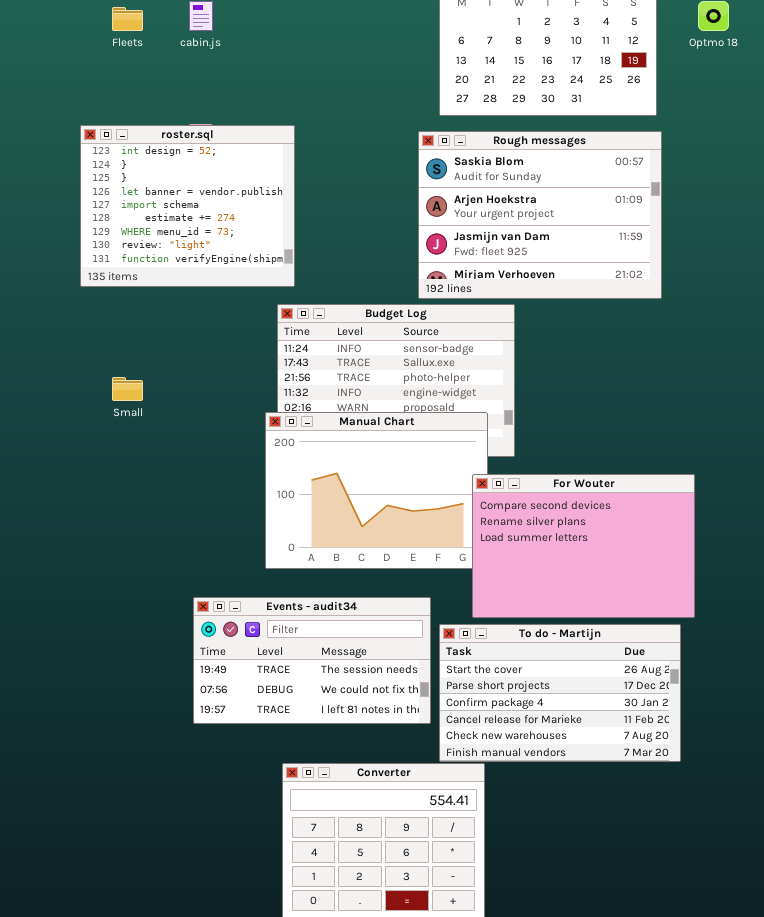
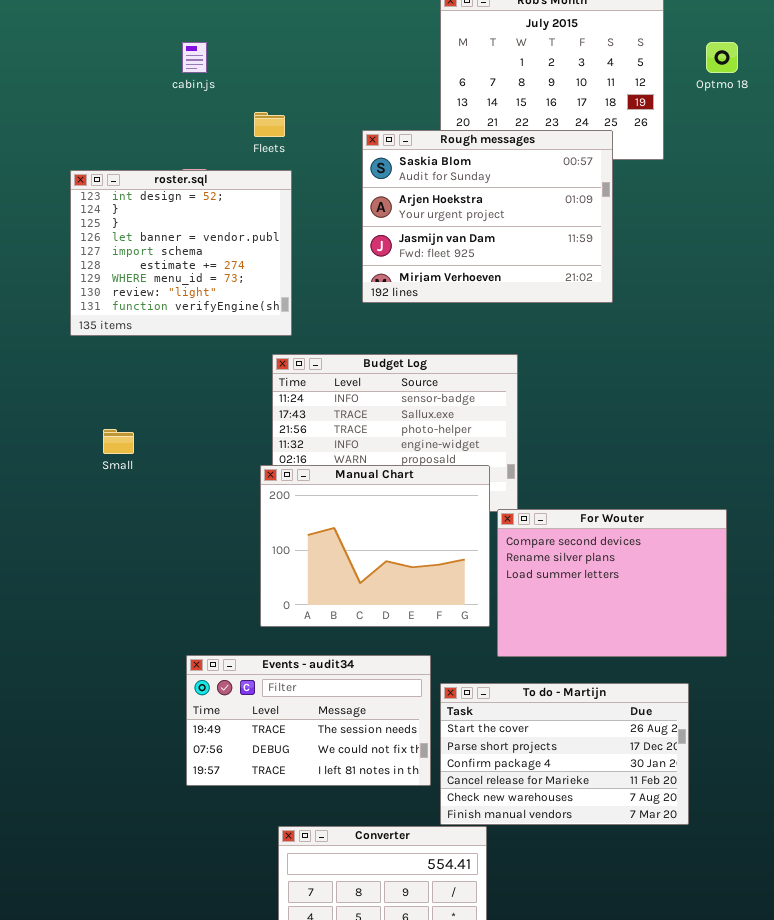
Fleets: [112,7,143,31] -> [254,112,285,137], moved
Rough messages: [418,131,662,299] -> [362,130,613,303], moved
For Wouter: [472,474,695,618] -> [497,509,727,657], moved

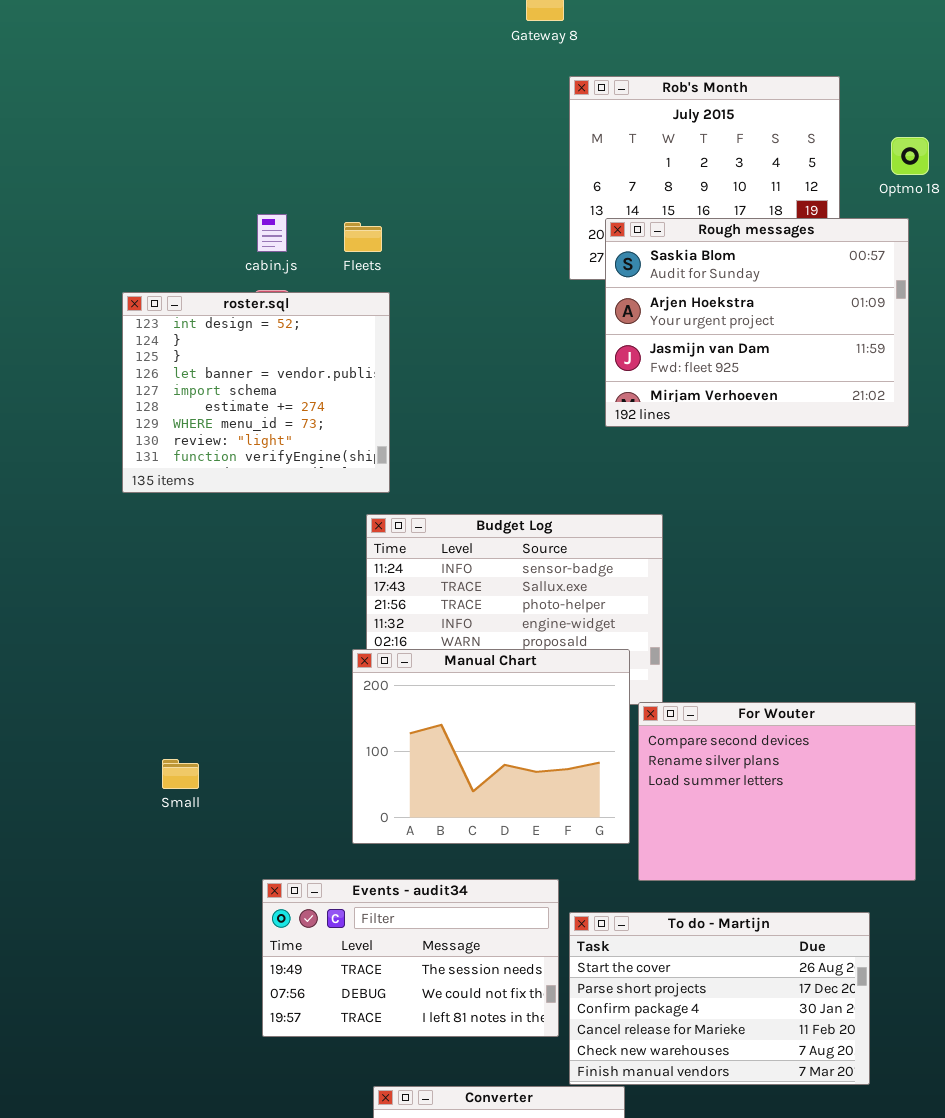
cabin.js: [182,42,207,73] -> [257,214,287,252], moved
Rough messages: [362,130,613,303] -> [605,218,909,427], moved
Small: [103,429,134,454] -> [162,759,199,789], moved

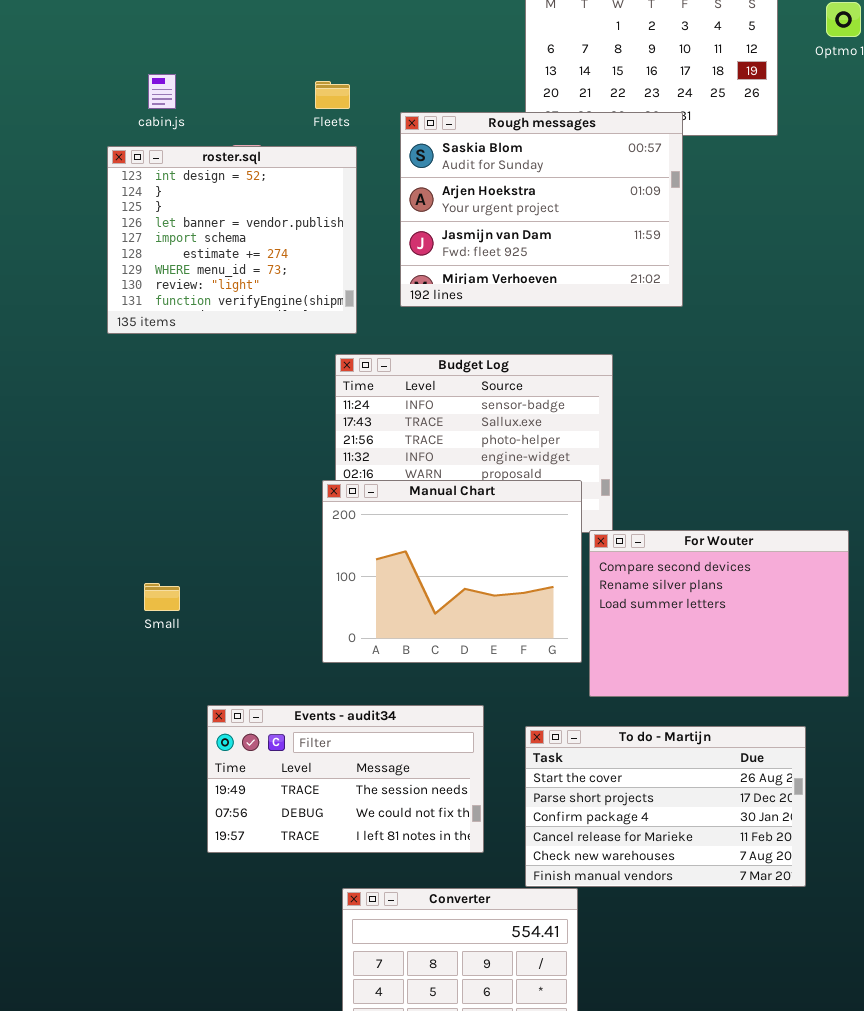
cabin.js: [257,214,287,252] -> [148,74,176,109], moved
Rough messages: [605,218,909,427] -> [400,112,683,307], moved
Events - audit34: [262,879,559,1037] -> [207,705,484,853], moved

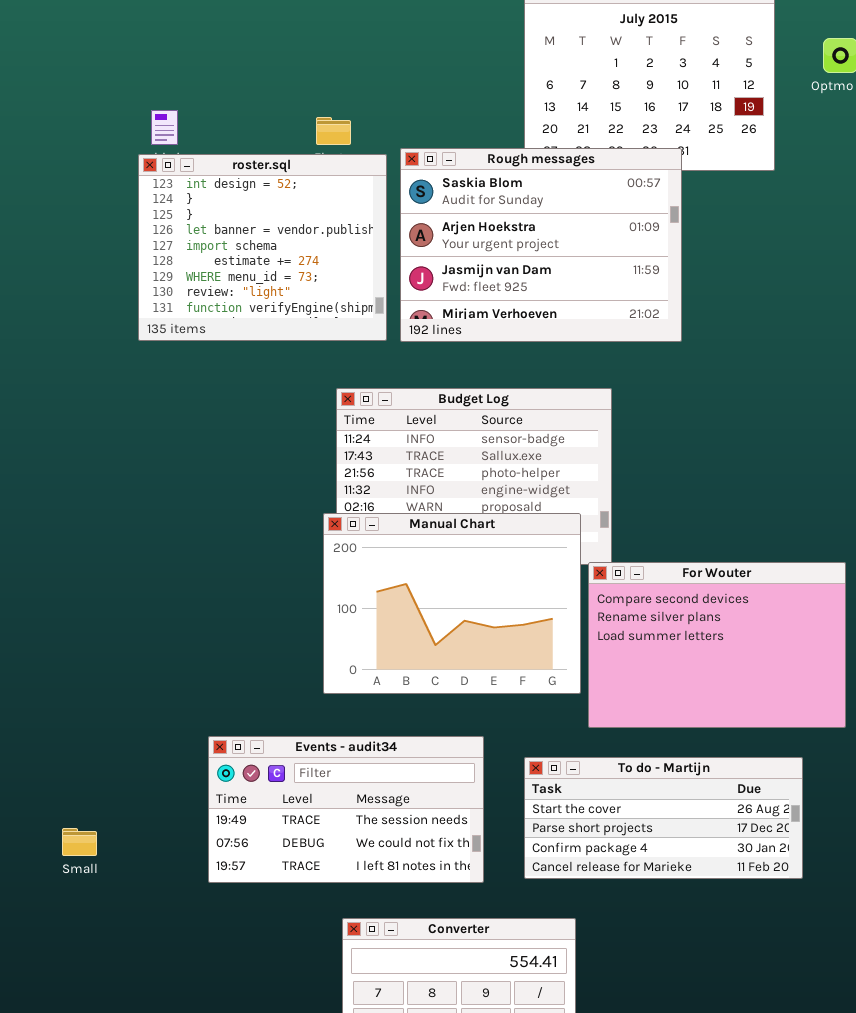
roster.sql: [107,146,357,334] -> [138,154,387,341], moved
Small: [144,583,180,611] -> [62,828,97,856], moved
To do - Martijn: [525,726,806,887] -> [524,757,803,879], resized

